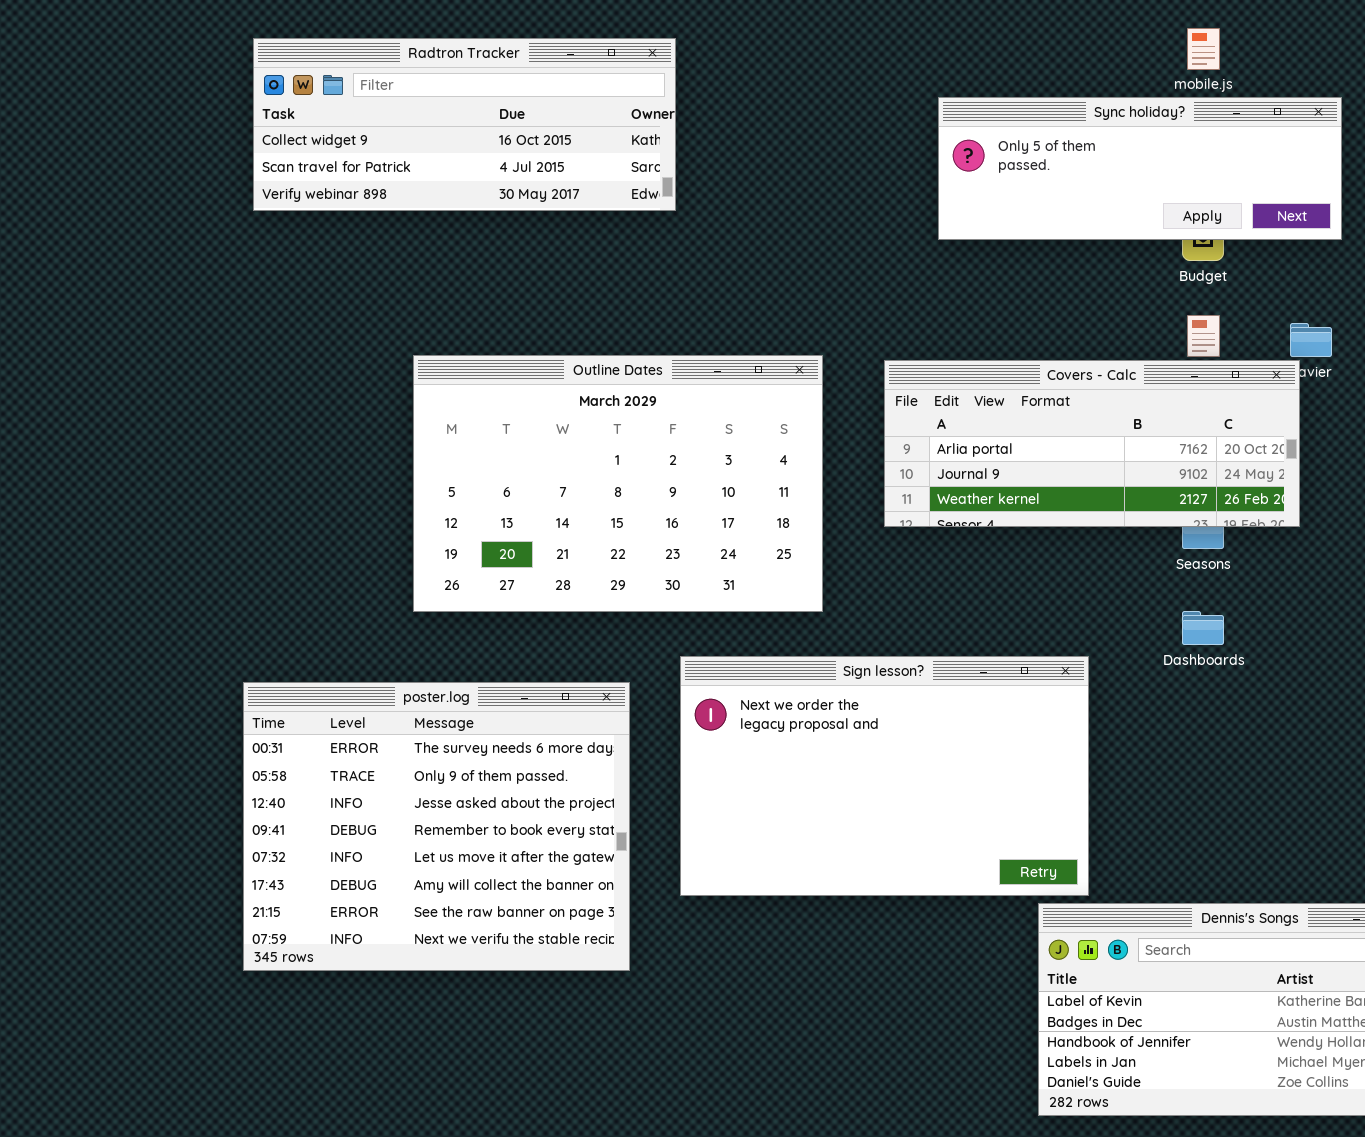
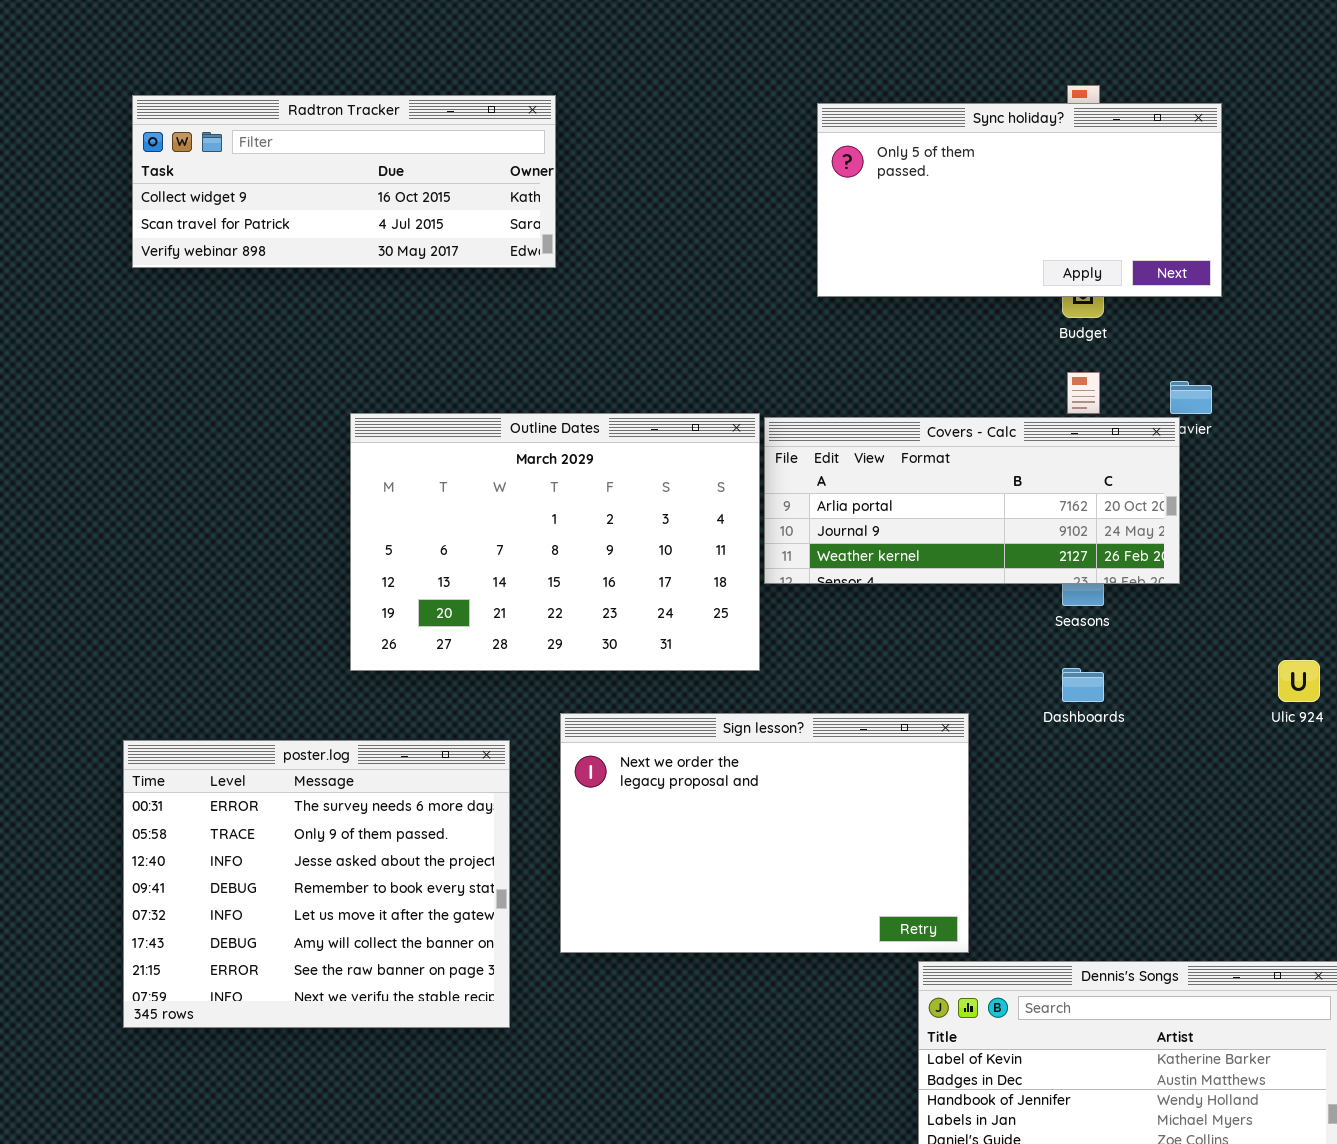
Sync holiday?: [938,97,1342,240] -> [817,103,1222,297], resized
Outline Dates: [413,355,823,612] -> [350,413,760,671], moved

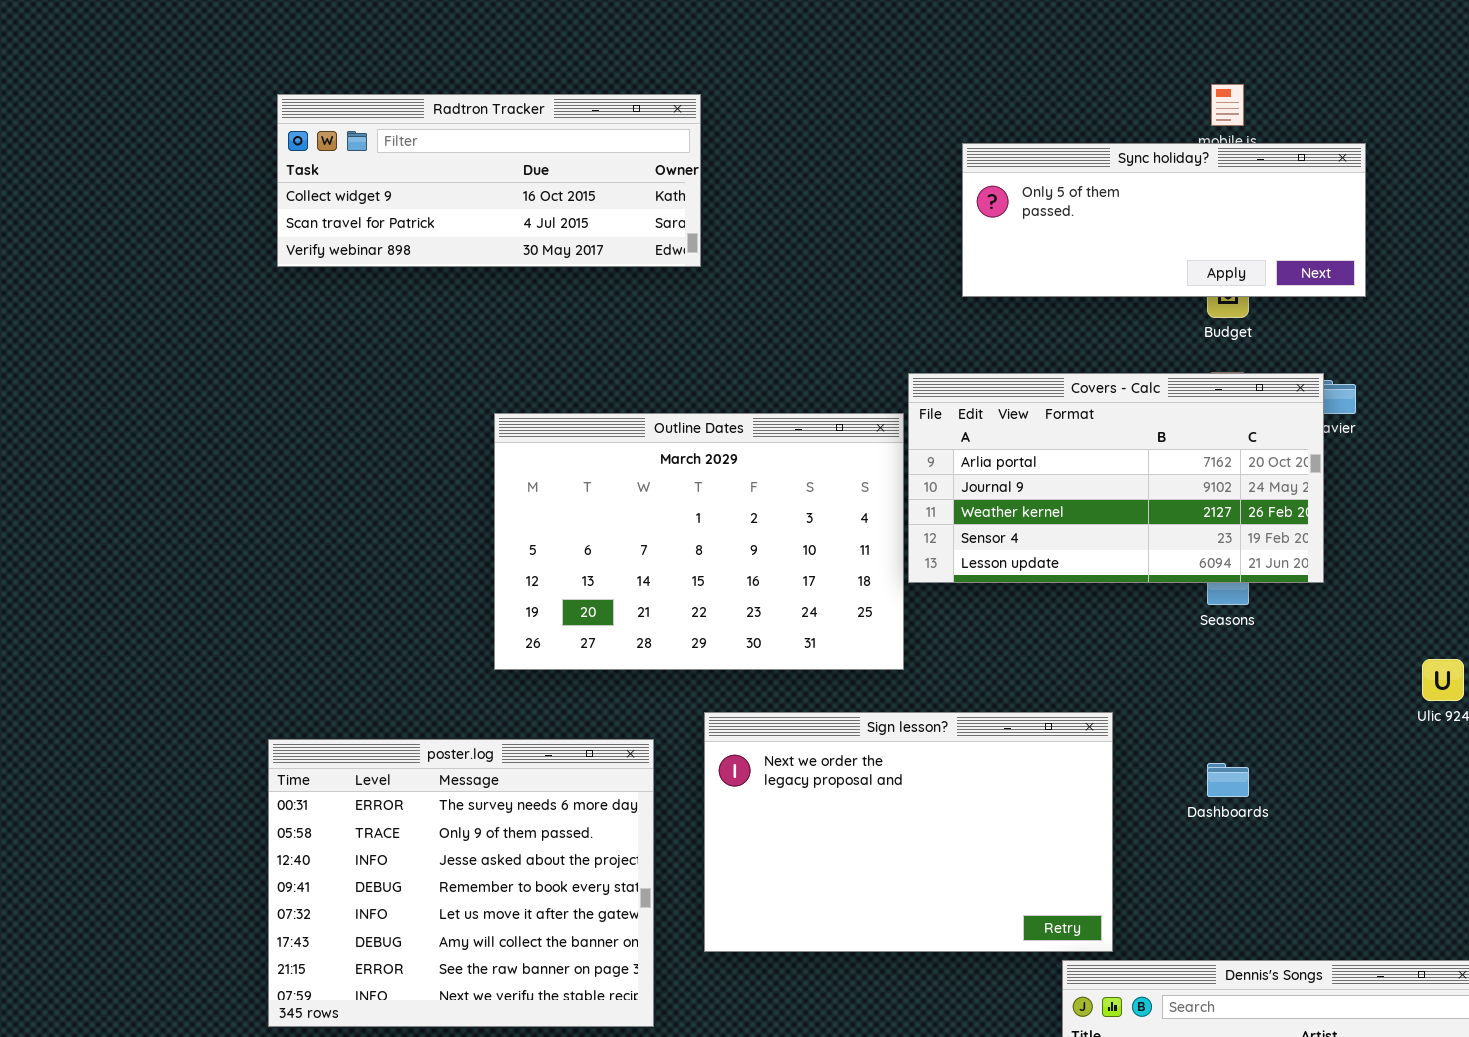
Sync holiday?: [817,103,1222,297] -> [962,143,1366,297], resized
Covers - Calc: [764,417,1180,584] -> [908,373,1324,583], resized
Dashboards: [1062,668,1104,702] -> [1207,763,1249,797], moved

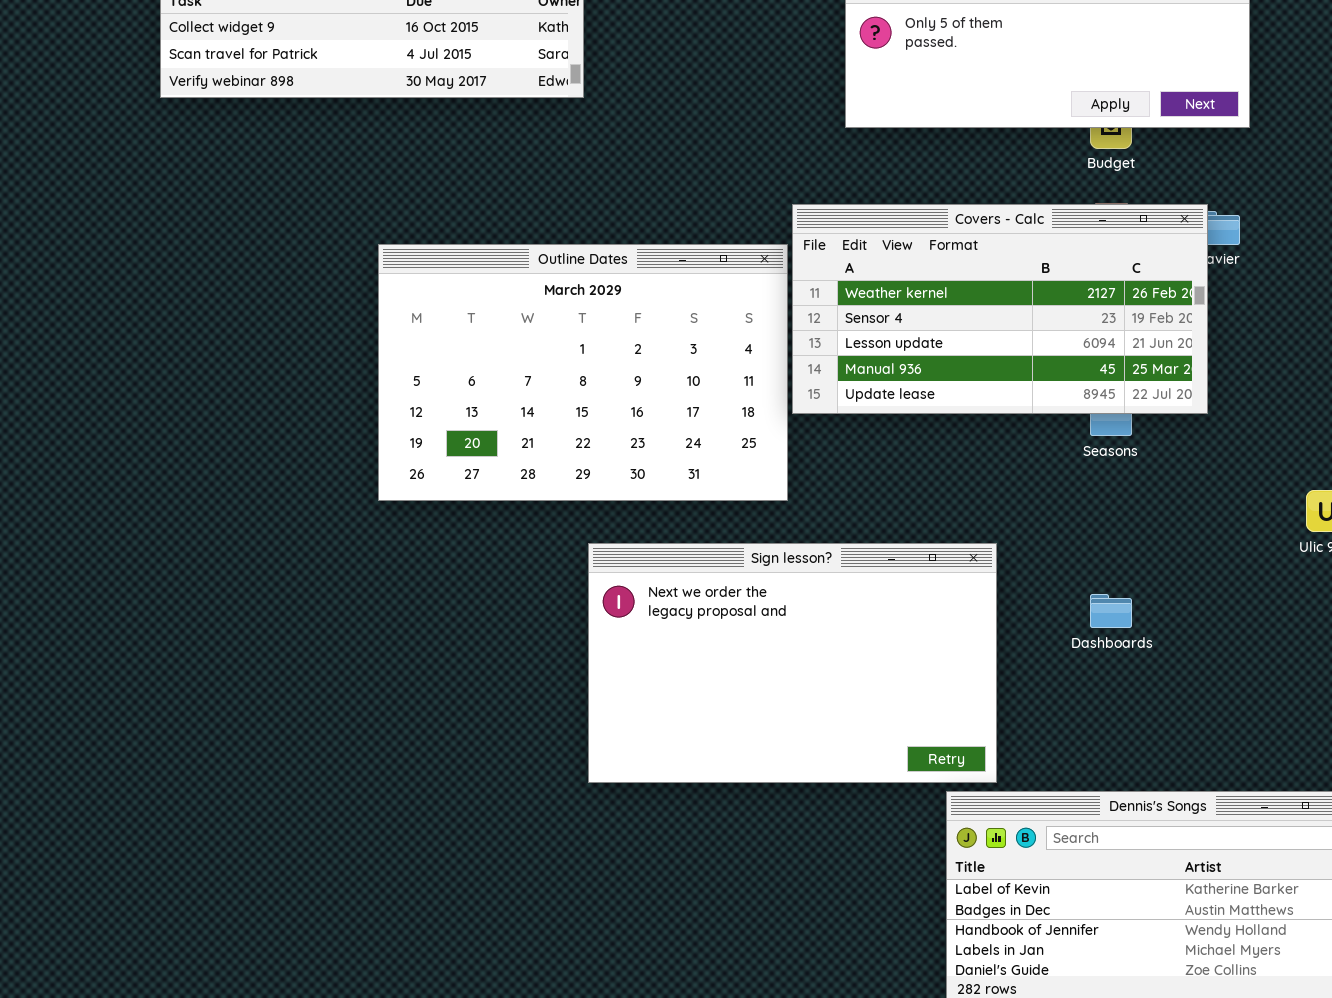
Covers - Calc: [908,373,1324,583] -> [792,204,1208,414], scrolled down 2 rows
poster.log: [268,739,654,1027] -> none, closed

